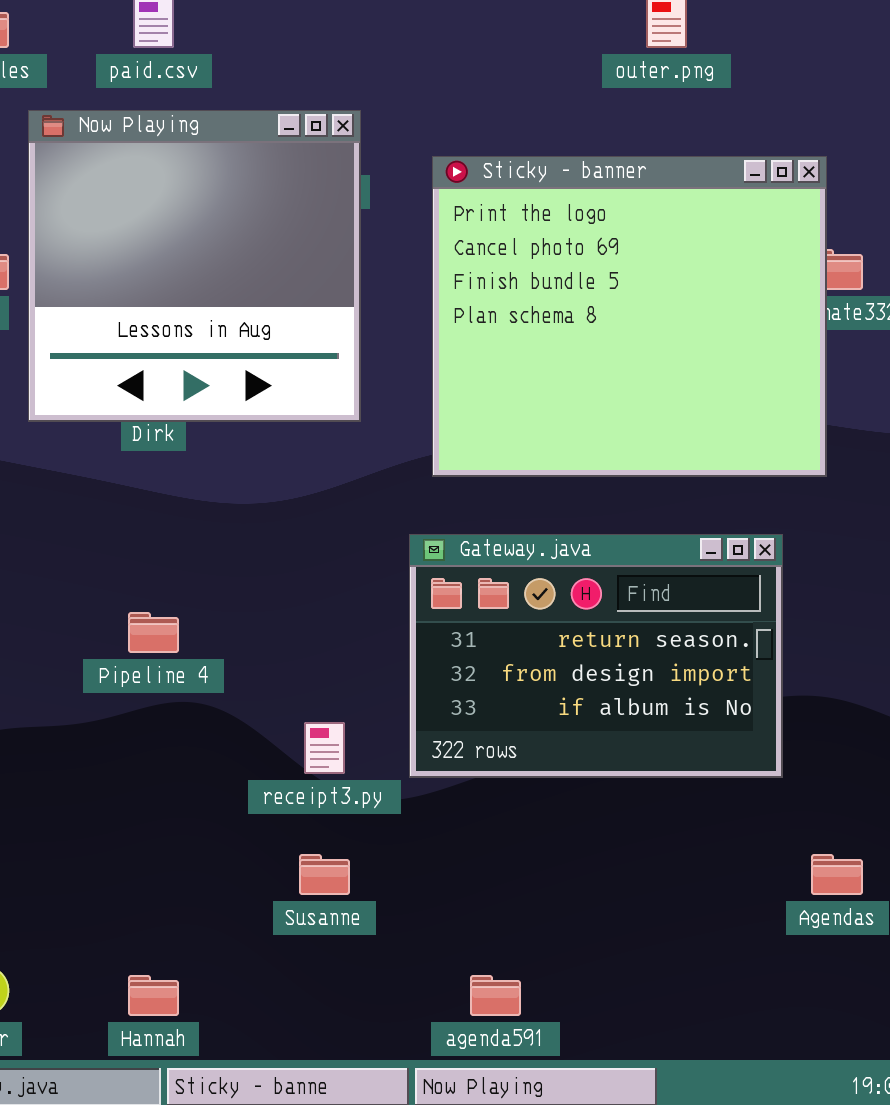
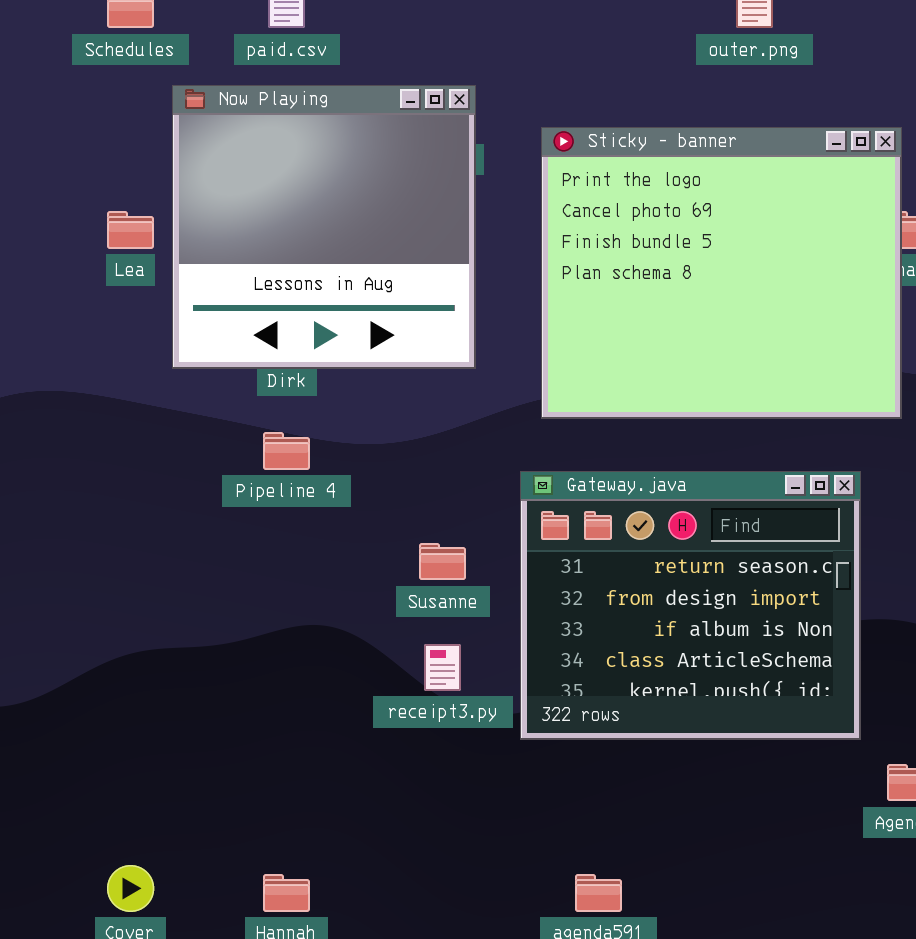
Gateway.java: [409,534,783,778] -> [520,471,861,740], resized
Pipeline 4: [128,612,179,653] -> [263,432,310,470], moved
Susanne: [299,854,350,895] -> [419,543,466,580], moved

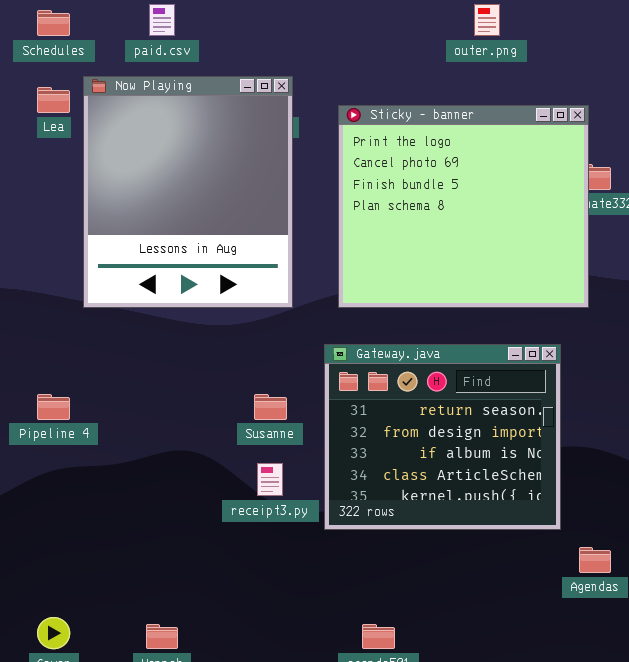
Now Playing: [172,85,476,369] -> [83,76,293,308], resized
Lea: [107,211,154,249] -> [37,87,70,113], moved
Pipeline 4: [263,432,310,470] -> [37,394,70,420], moved

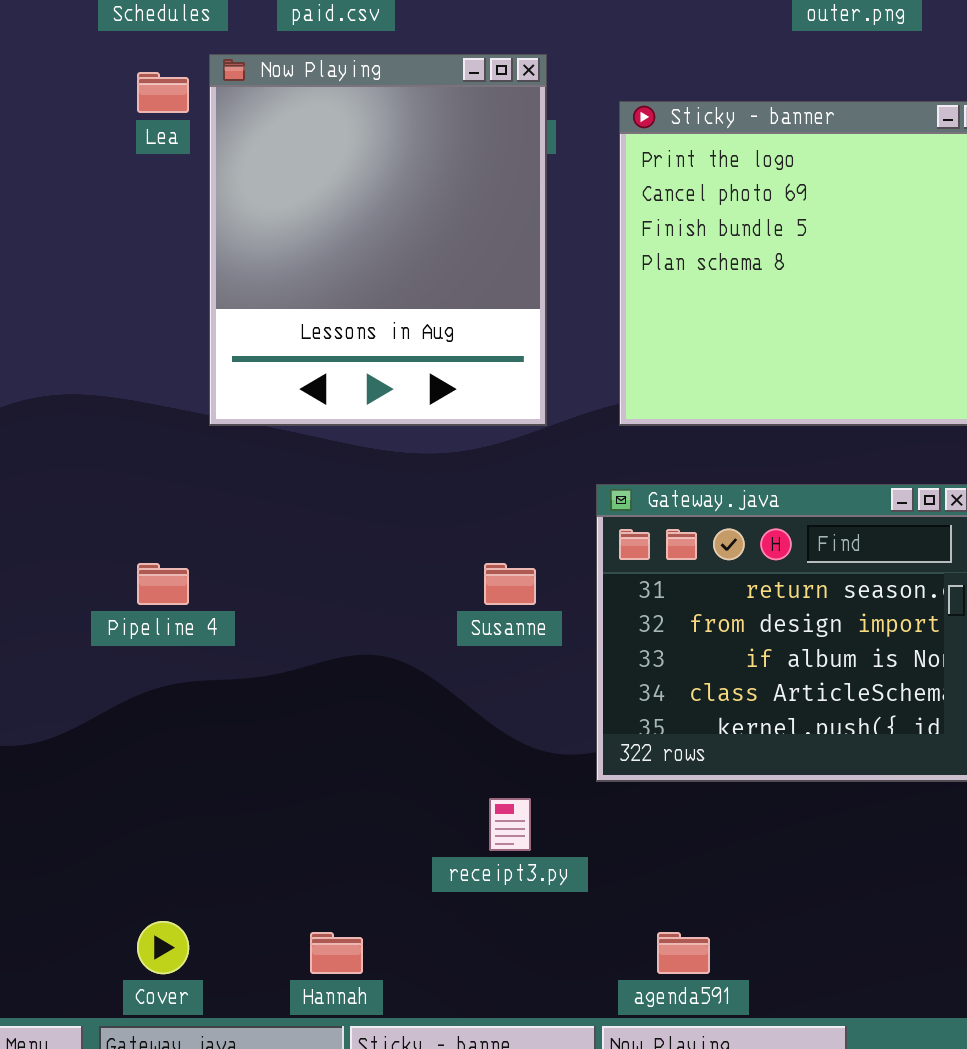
receipt3.py: [257,463,283,496] -> [489,798,531,851], moved

